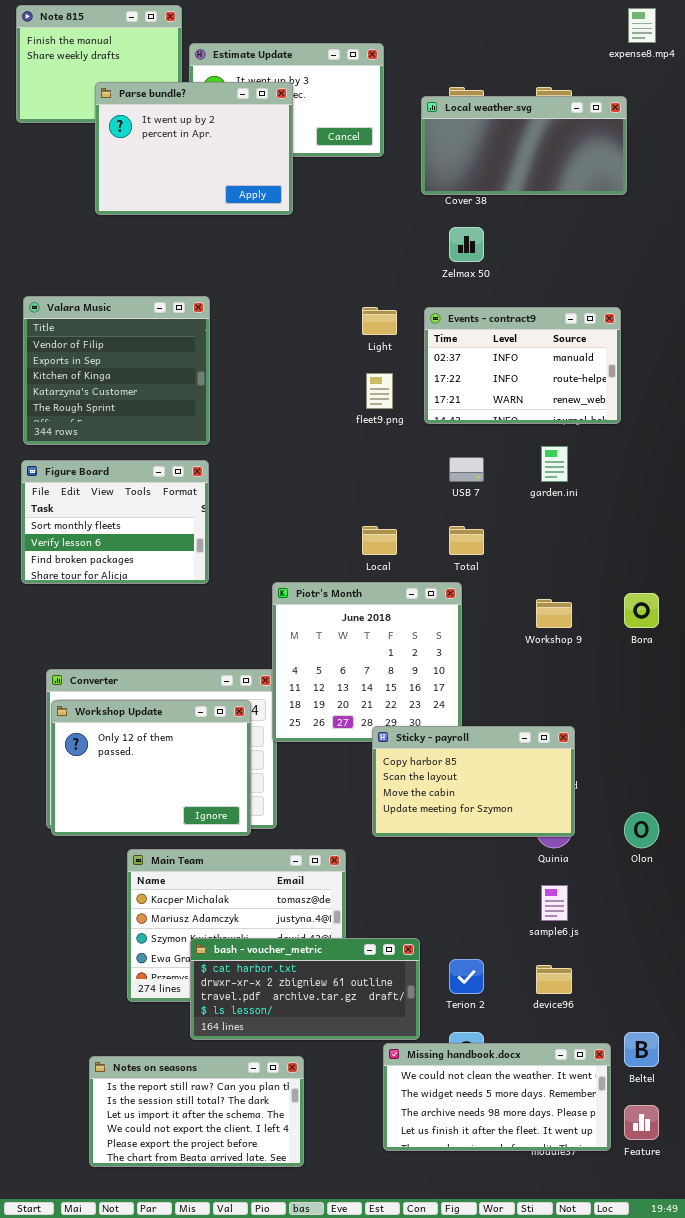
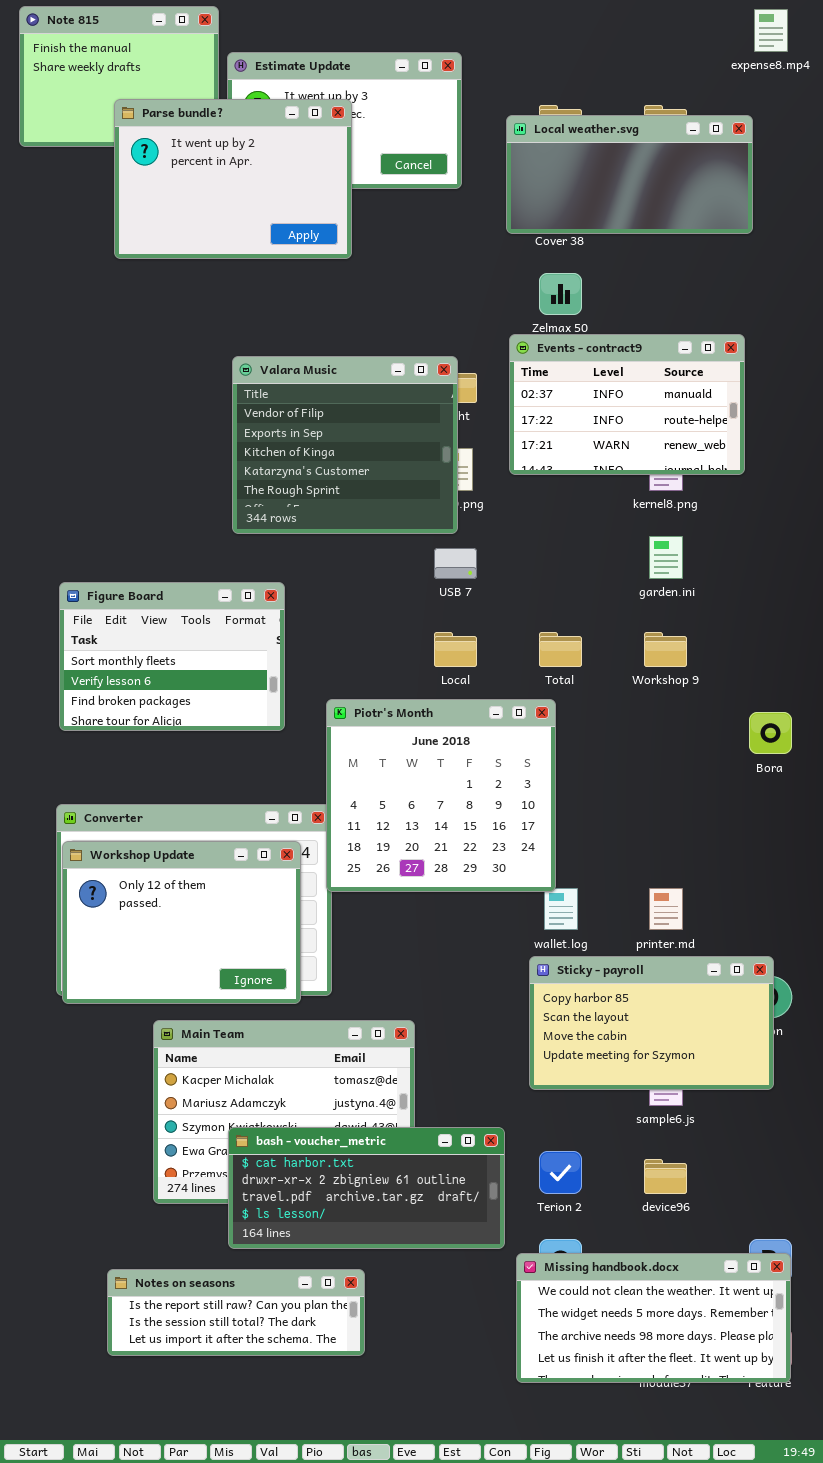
Valara Music: [23,296,210,445] -> [232,356,458,534], moved
Events - contract9: [424,307,621,424] -> [509,334,745,475], moved
USB 7: [449,457,484,482] -> [434,548,477,579], moved
Figure Board: [21,460,209,584] -> [59,582,285,731], moved
Workshop 9: [536,599,572,628] -> [644,632,687,667], moved
Sticky - payroll: [372,726,575,837] -> [529,956,774,1090], moved
Missing handbook.docx: [383,1043,611,1151] -> [516,1253,791,1383], moved
Notes on seasons: [89,1056,304,1167] -> [107,1269,365,1356], resized

